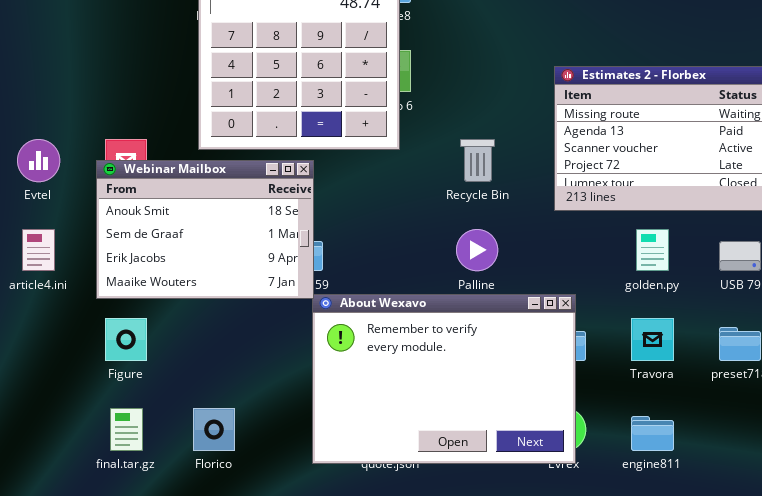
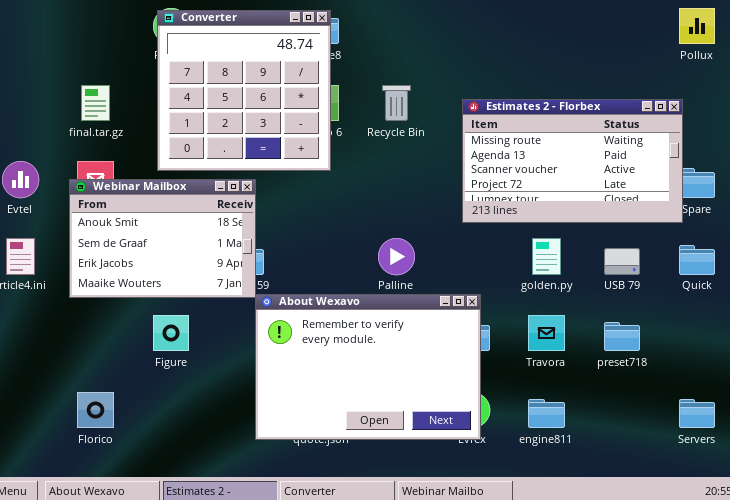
Recycle Bin: [460,139,495,182] -> [382,85,411,121], moved
Figure: [105,318,147,361] -> [153,315,189,351], moved
final.tar.gz: [110,408,143,451] -> [81,85,110,121], moved
Florico: [193,408,235,451] -> [77,392,114,428], moved

